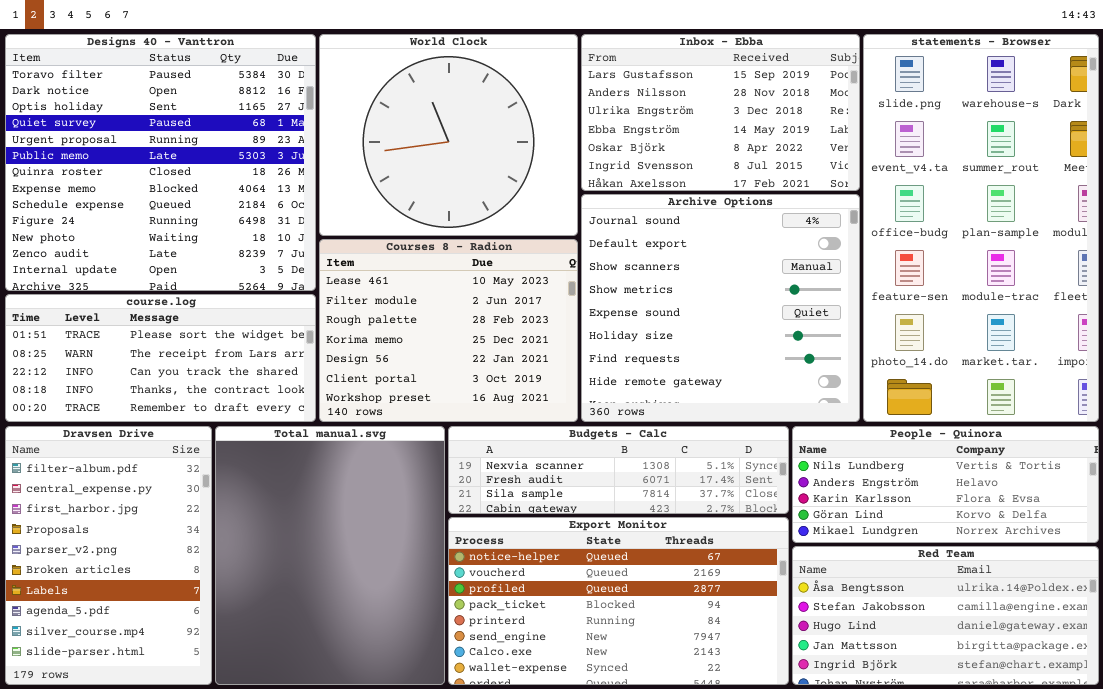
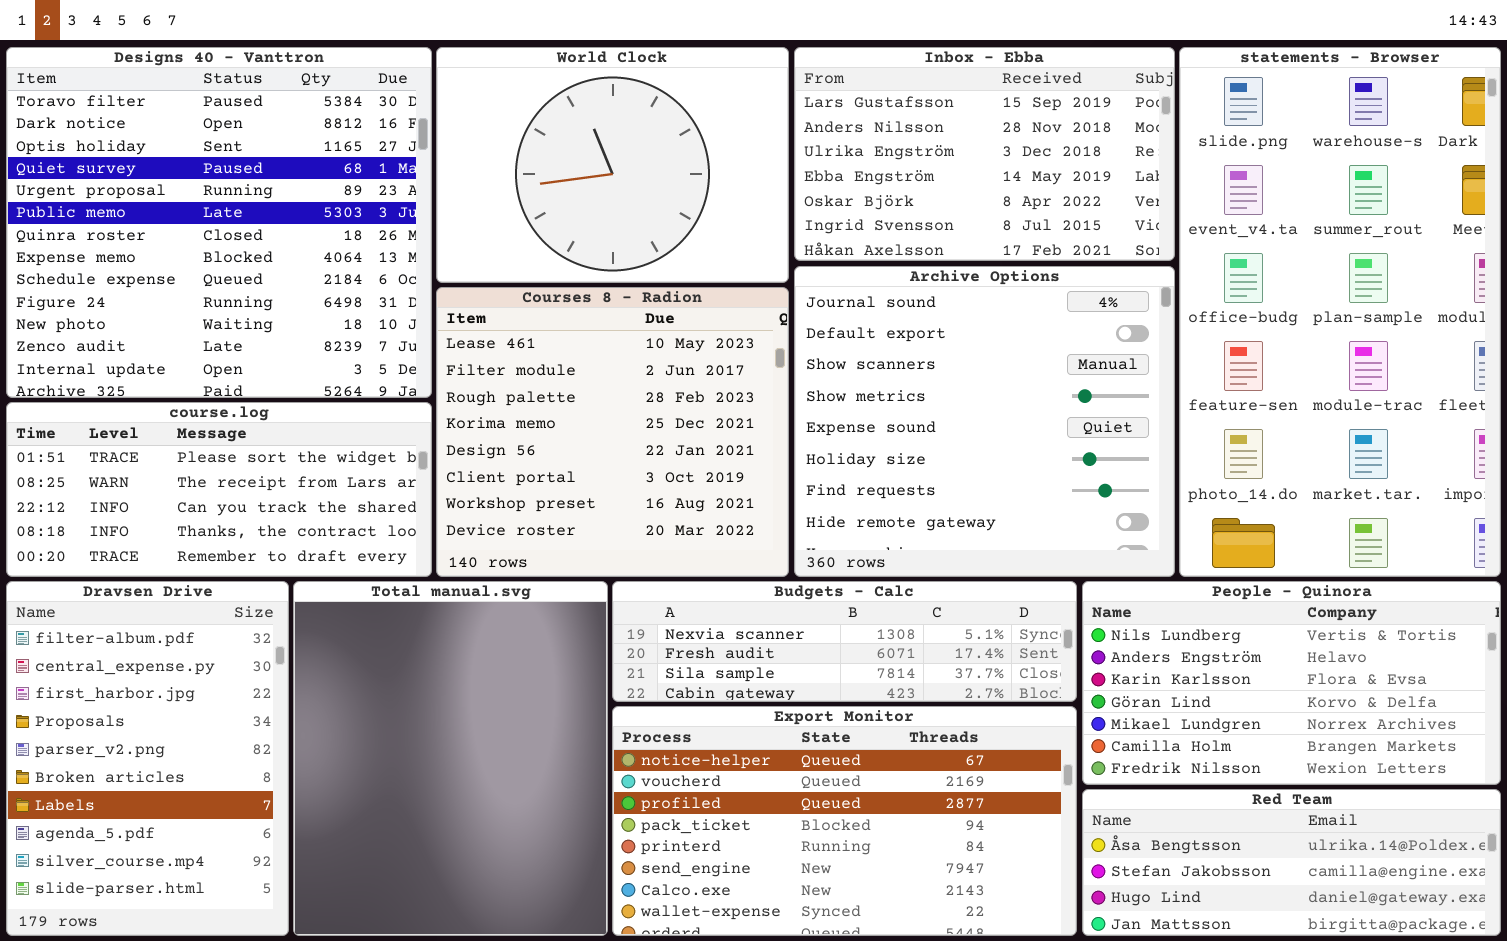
World Clock: [319,34,578,236] -> [436,47,789,283], resized
Courses 8 - Radion: [319,239,578,422] -> [436,287,789,577], resized
People - Quinora: [792,426,1099,543] -> [1082,581,1501,785], resized
Red Team: [792,546,1099,685] -> [1082,789,1501,936], resized

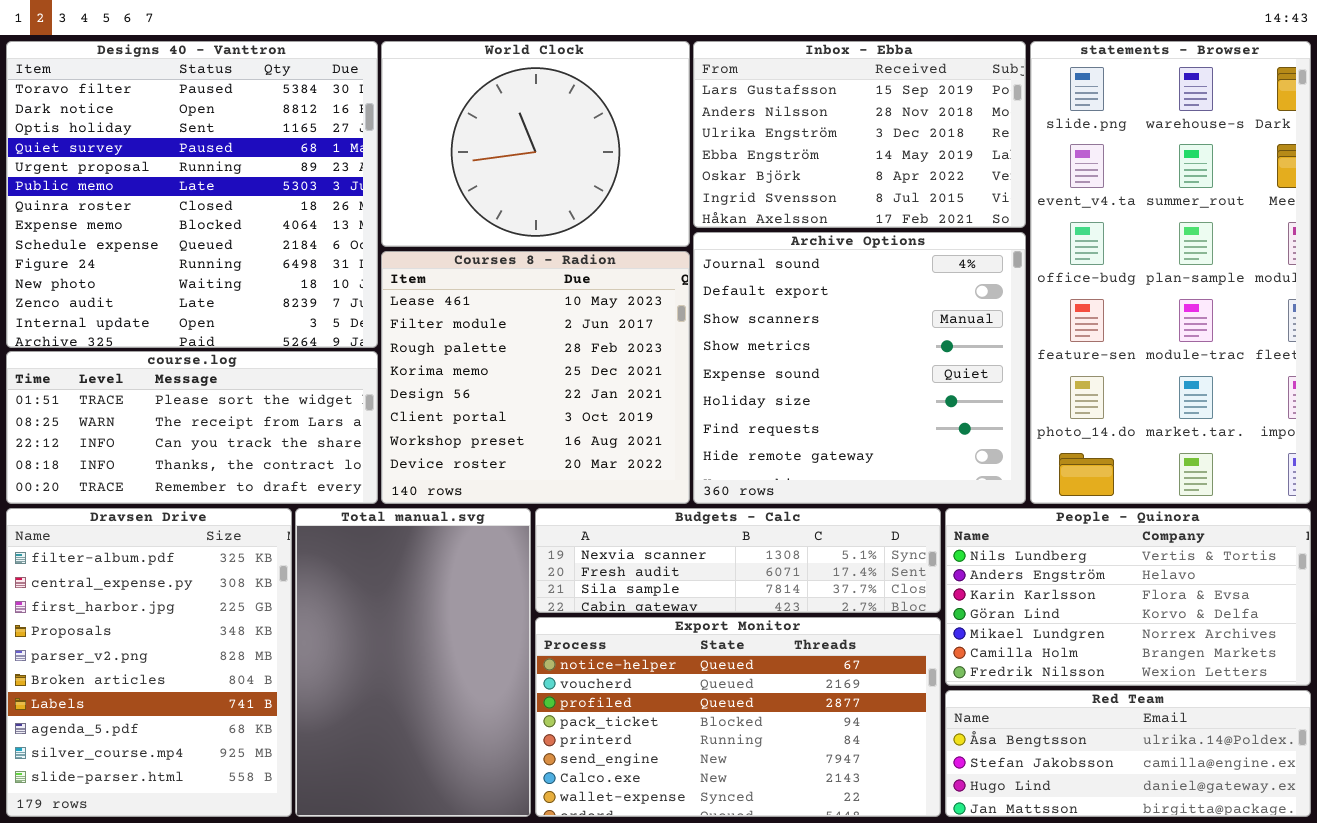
Dravsen Drive: [6,581,289,936] -> [6,508,292,817], resized
Total manual.svg: [293,581,608,936] -> [295,508,531,817], resized

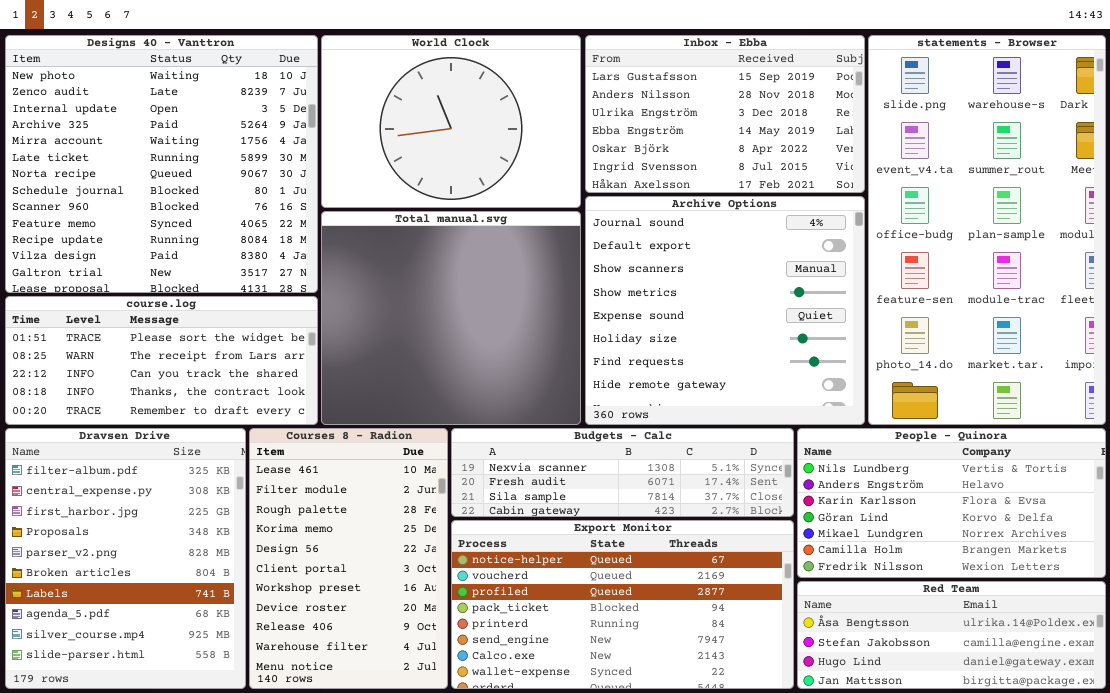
Designs 40 - Vanttron: [6,41,378,348] -> [5,35,318,293], scrolled down 10 rows
Courses 8 - Radion: [381,251,690,504] -> [249,428,448,689], moved, resized
Total manual.svg: [295,508,531,817] -> [321,211,581,425], moved, resized

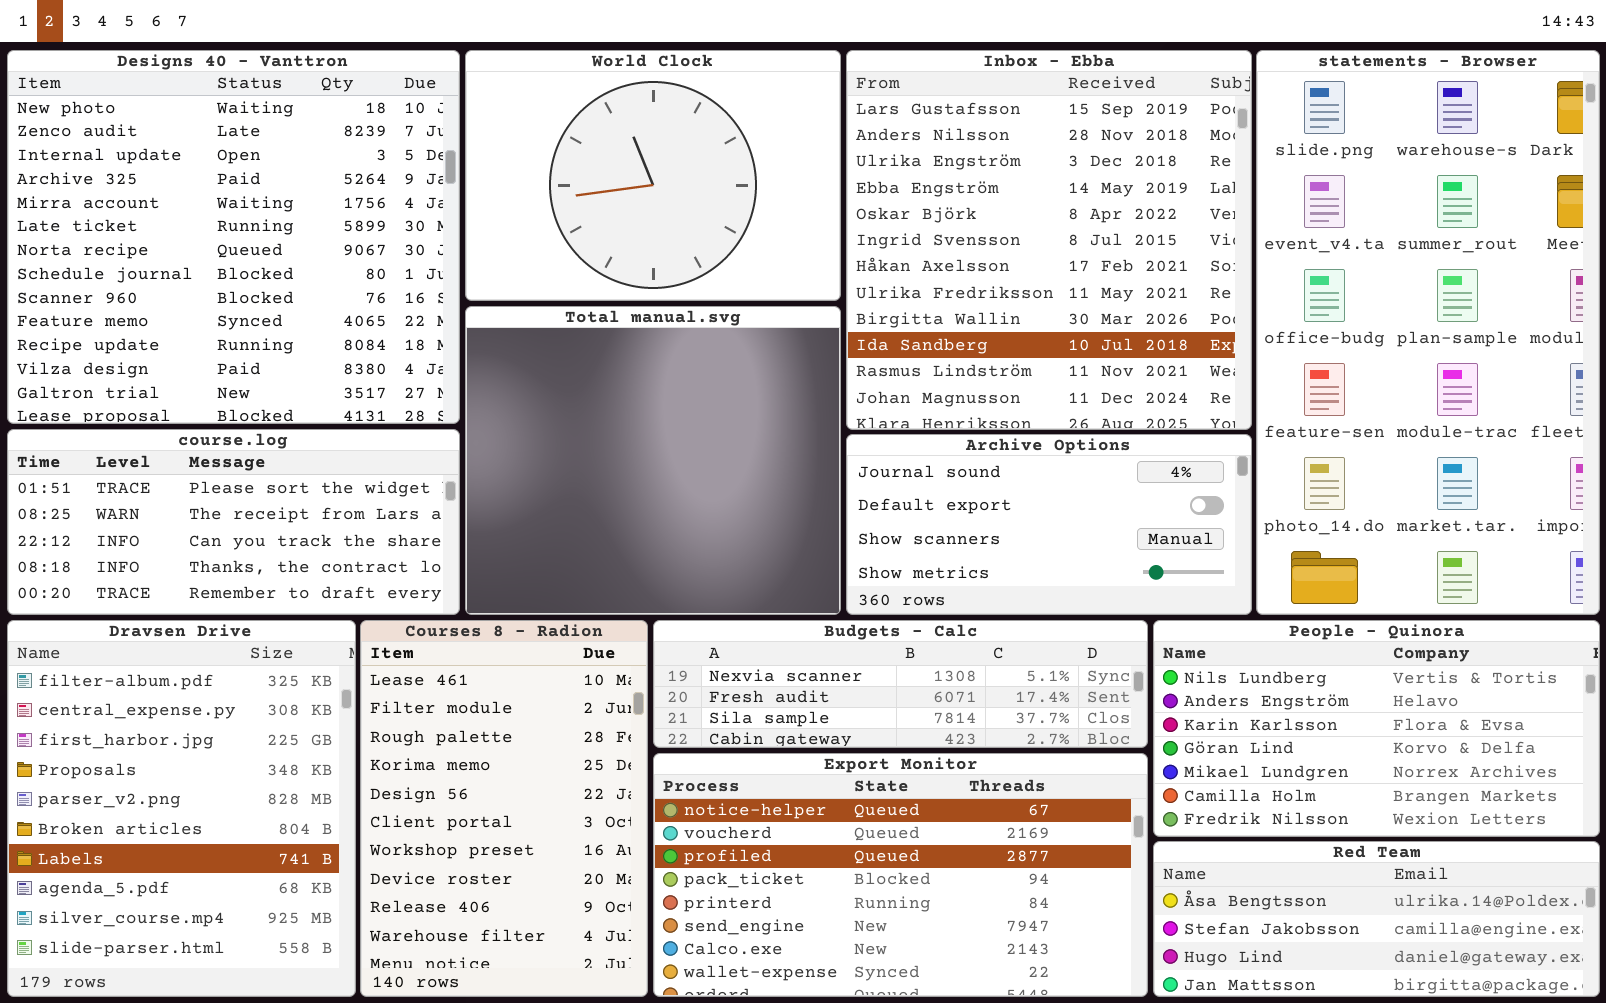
Inbox - Ebba: [585,35,865,193] -> [846,50,1252,430], resized
Archive Options: [585,196,865,425] -> [846,434,1252,615], resized

